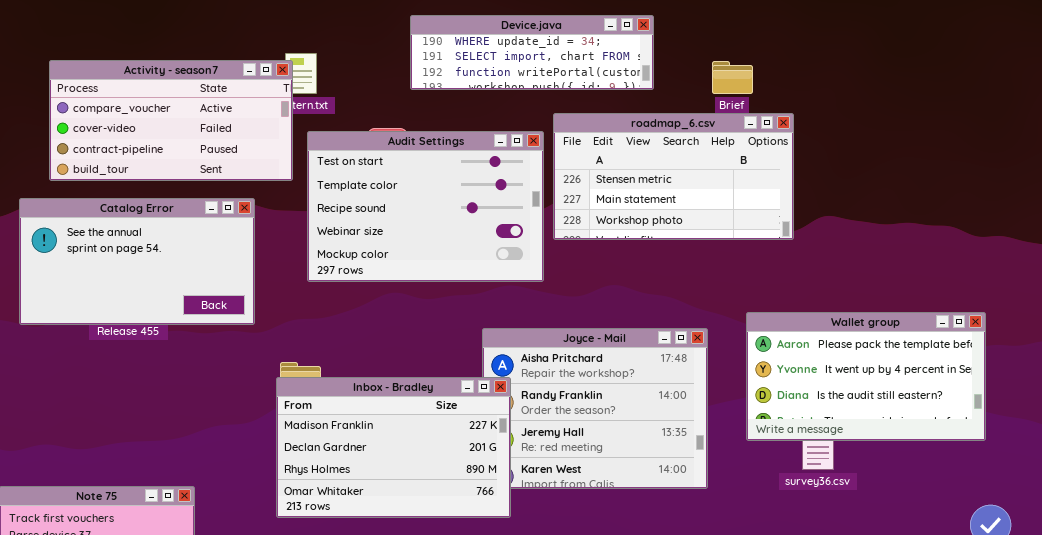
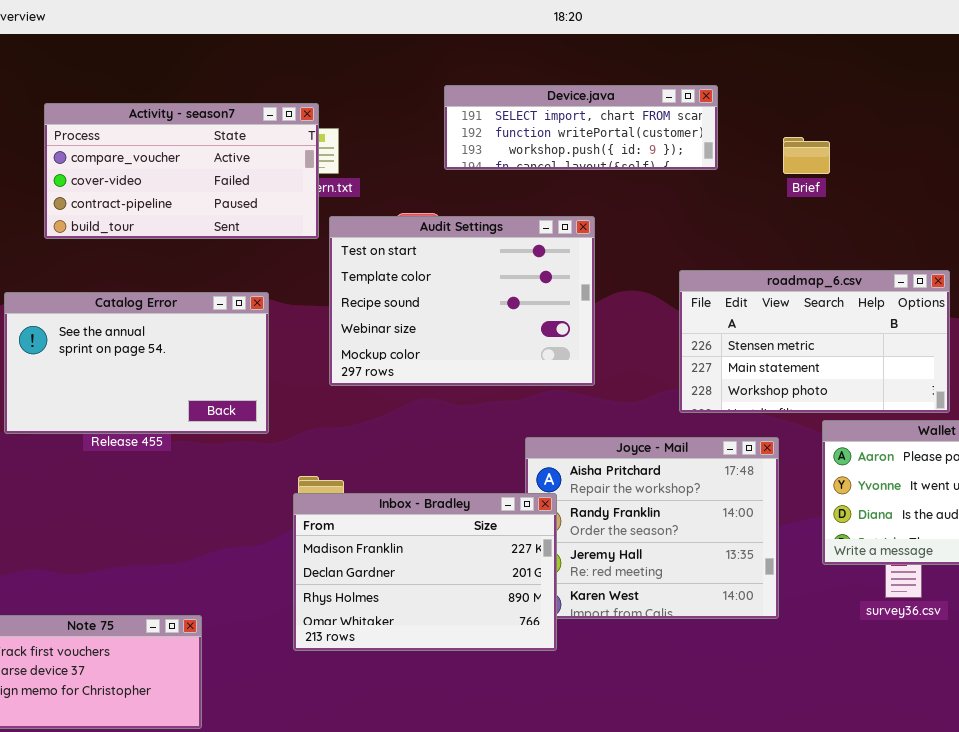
Device.java: [410,15,654,90] -> [444,85,718,170], scrolled down 1 row
Activity - season7: [49,60,293,181] -> [44,103,319,239], moved
roadmap_6.csv: [553,113,794,240] -> [679,270,950,413], moved

